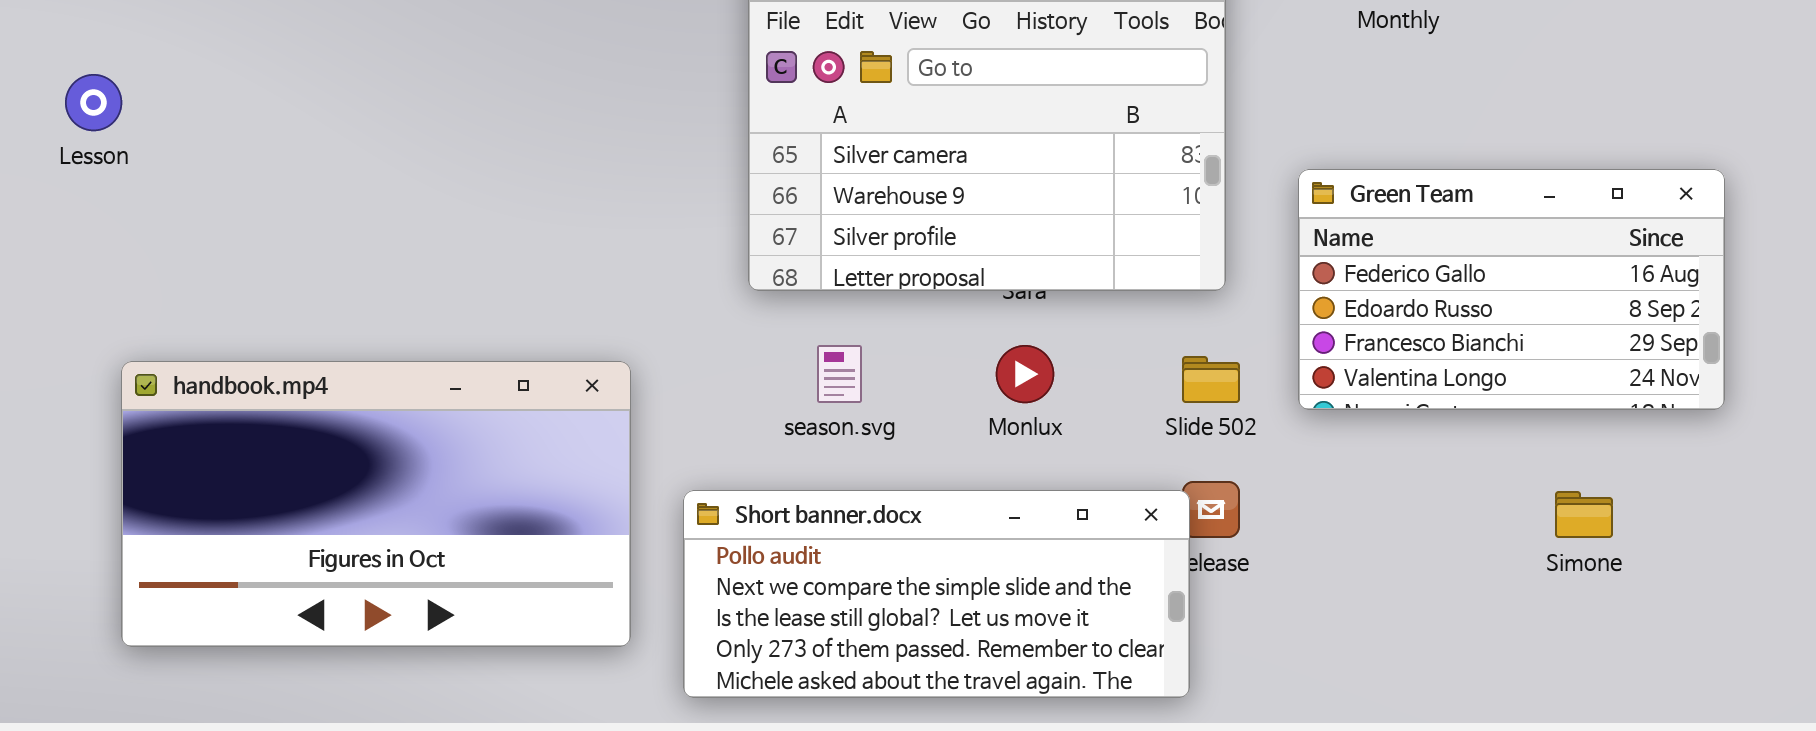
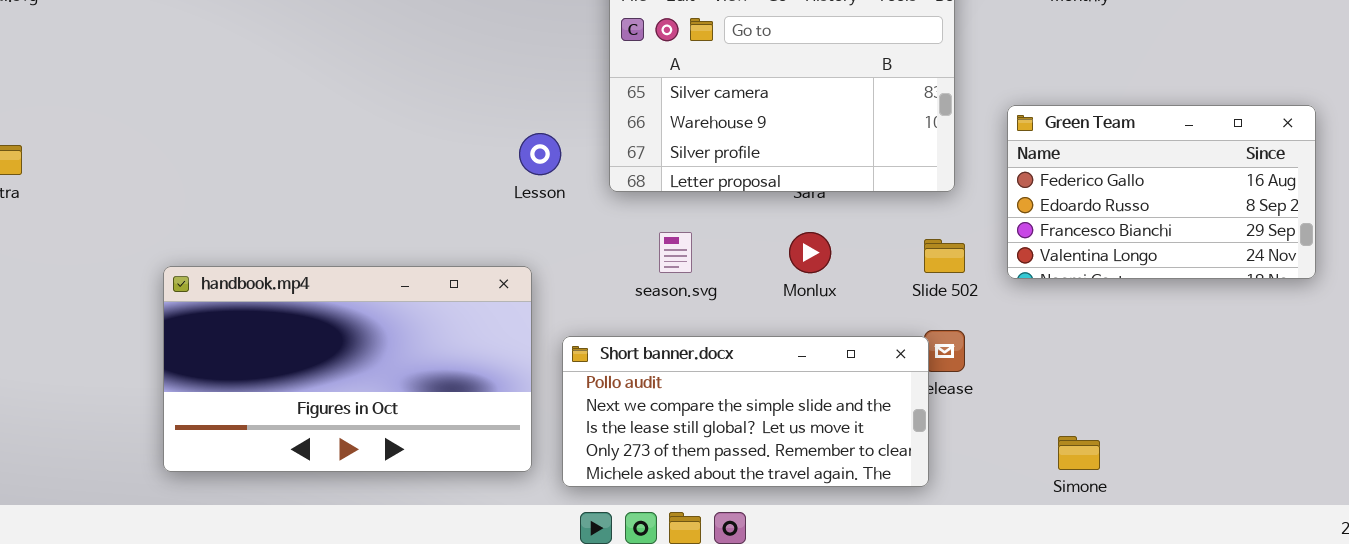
Lesson: [65,74,122,131] -> [519,133,561,175], moved
handbook.mp4: [121,361,631,647] -> [163,266,532,472], moved
Simone: [1555,491,1613,538] -> [1058,436,1100,470], moved

